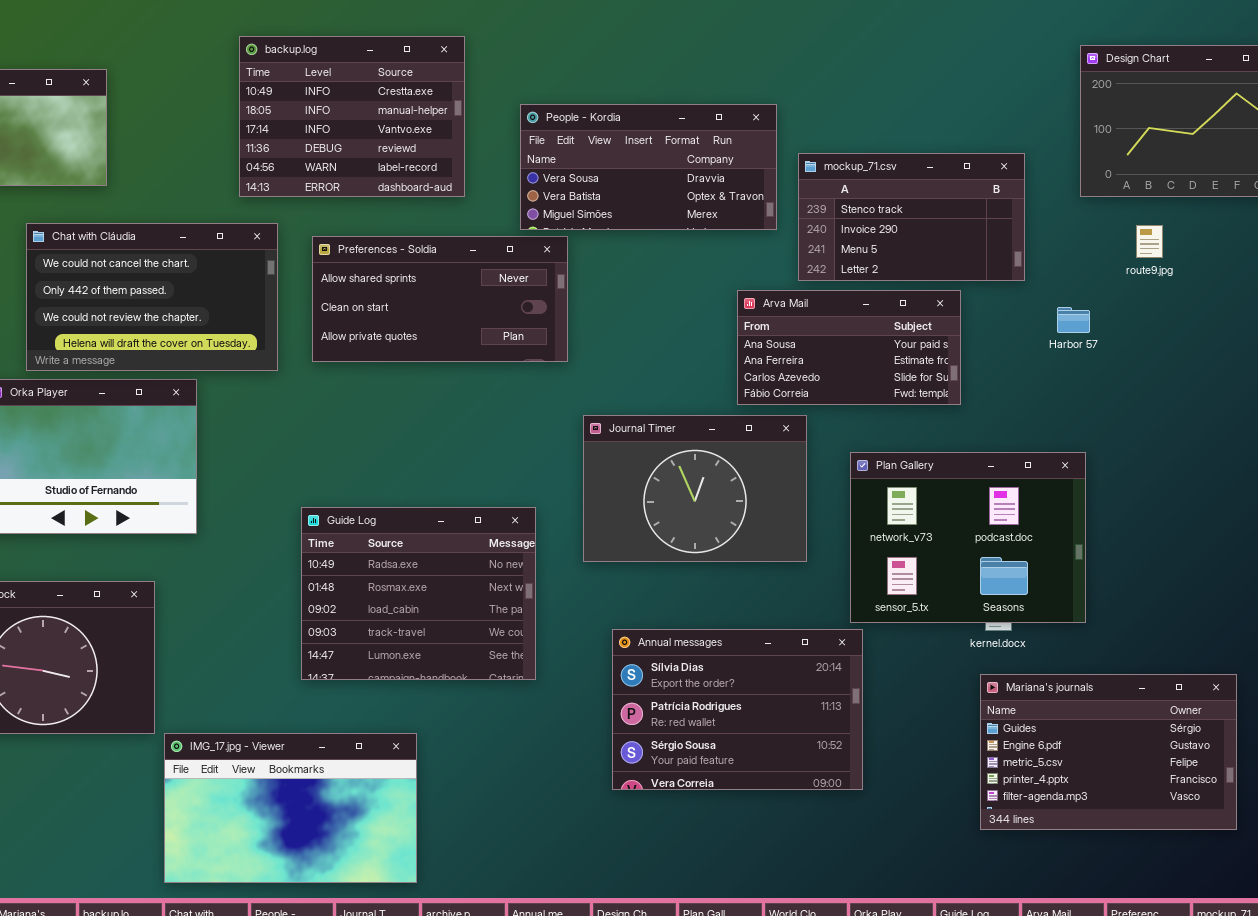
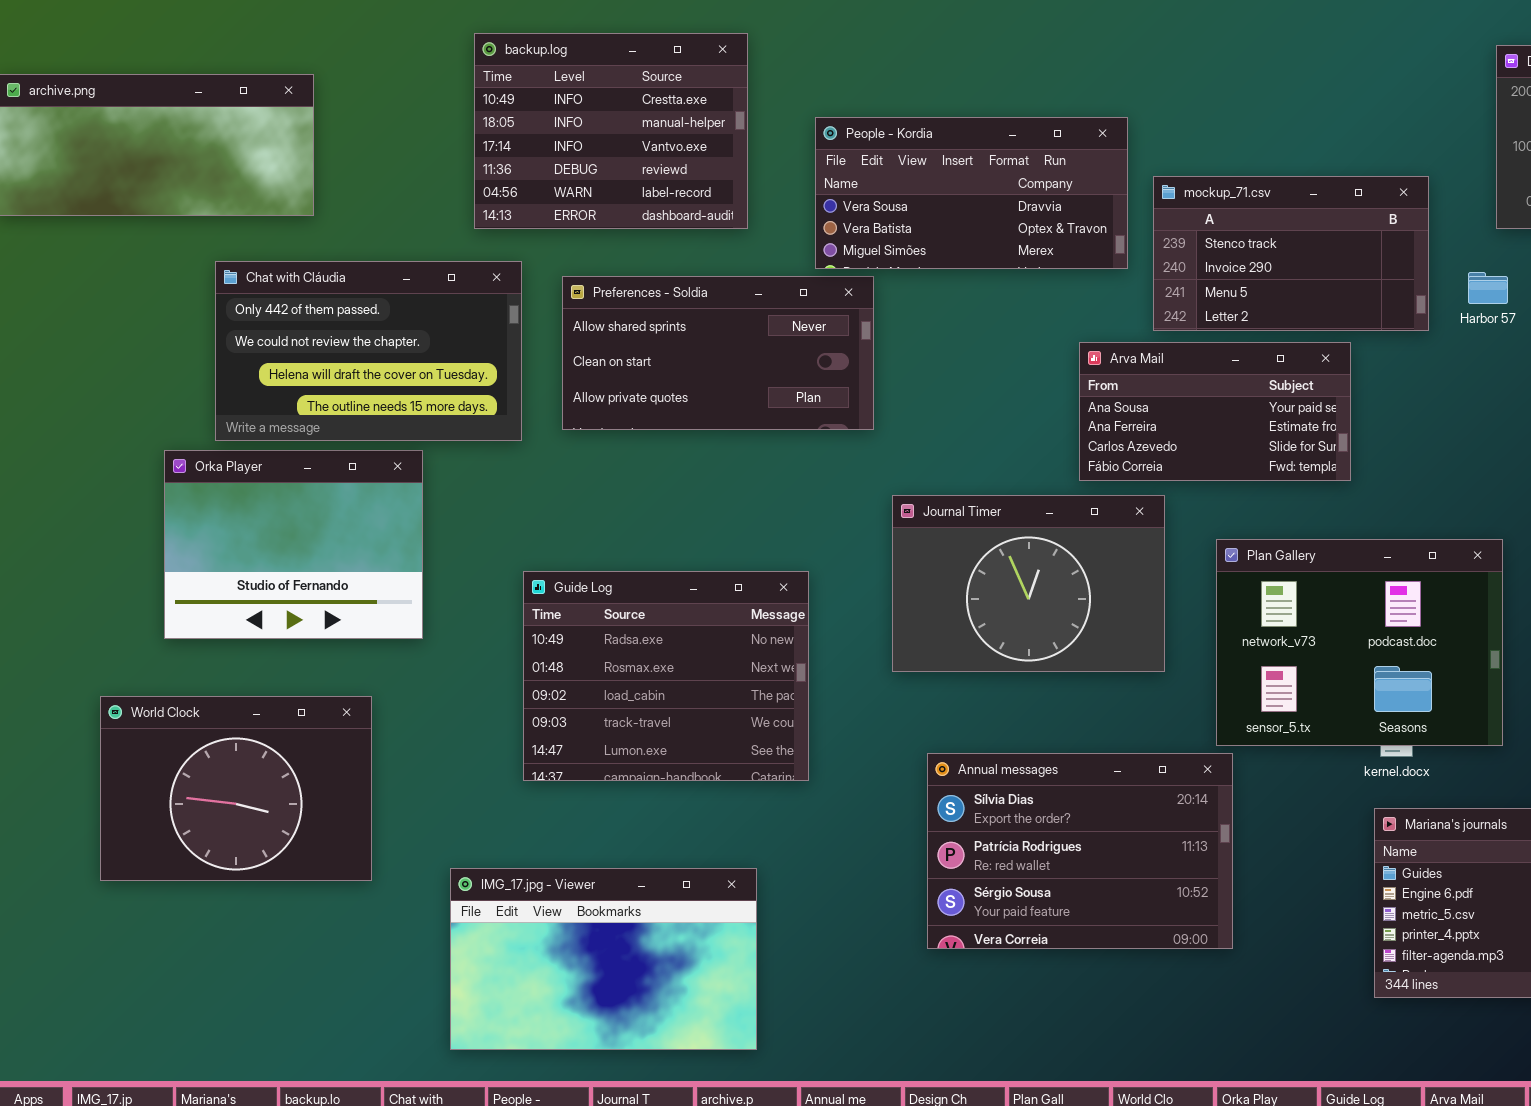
Chat with Cláudia: [26,223,278,371] -> [215,261,522,441], scrolled down 1 row
Harbor 57: [1057,307,1090,333] -> [1468,272,1508,304], moved
Guide Log: [301,507,536,680] -> [523,571,809,781], moved
IMG_17.jpg - Viewer: [164,733,417,883] -> [450,868,757,1050], moved

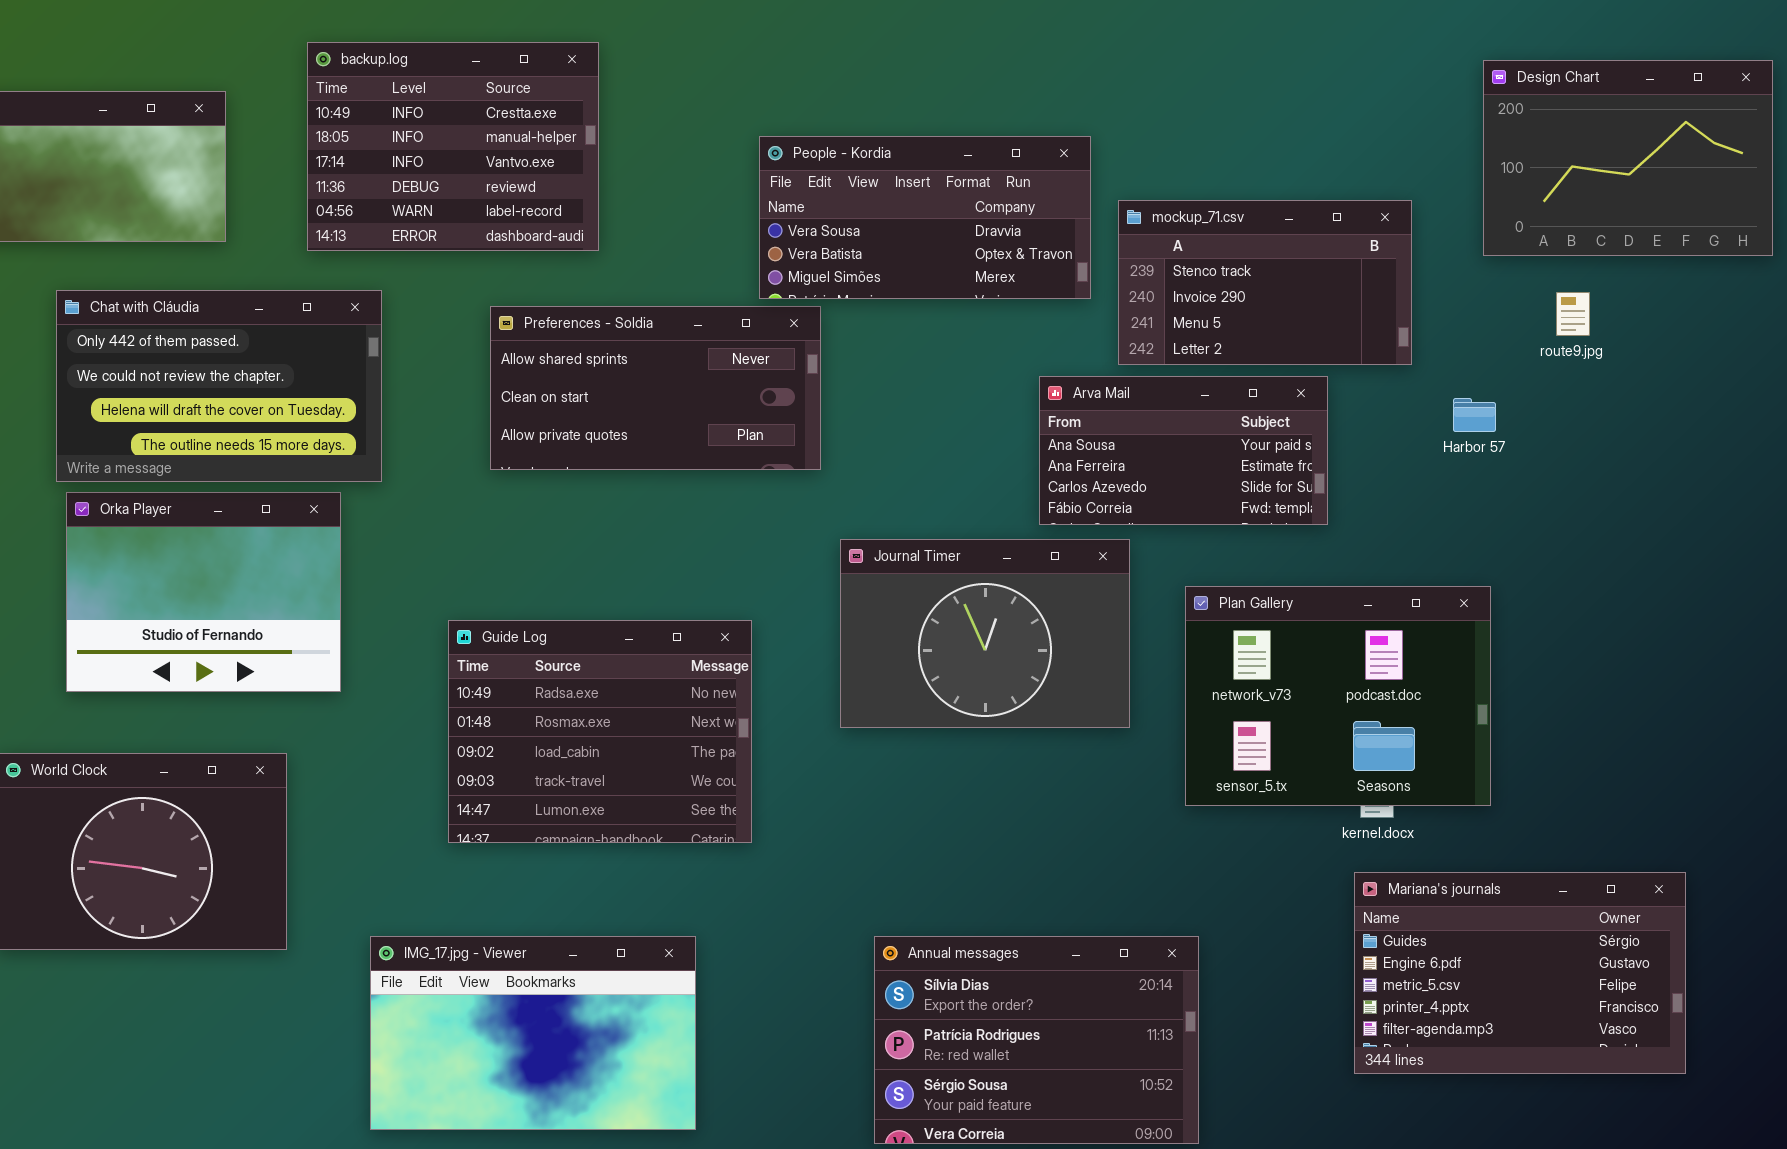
backup.log: [474,33,748,229] -> [307,42,599,251], moved
Chat with Cláudia: [215,261,522,441] -> [56,290,382,482], moved
Harbor 57: [1468,272,1508,304] -> [1453,398,1496,432], moved
Annual messages: [927,753,1233,949] -> [874,936,1199,1144], moved

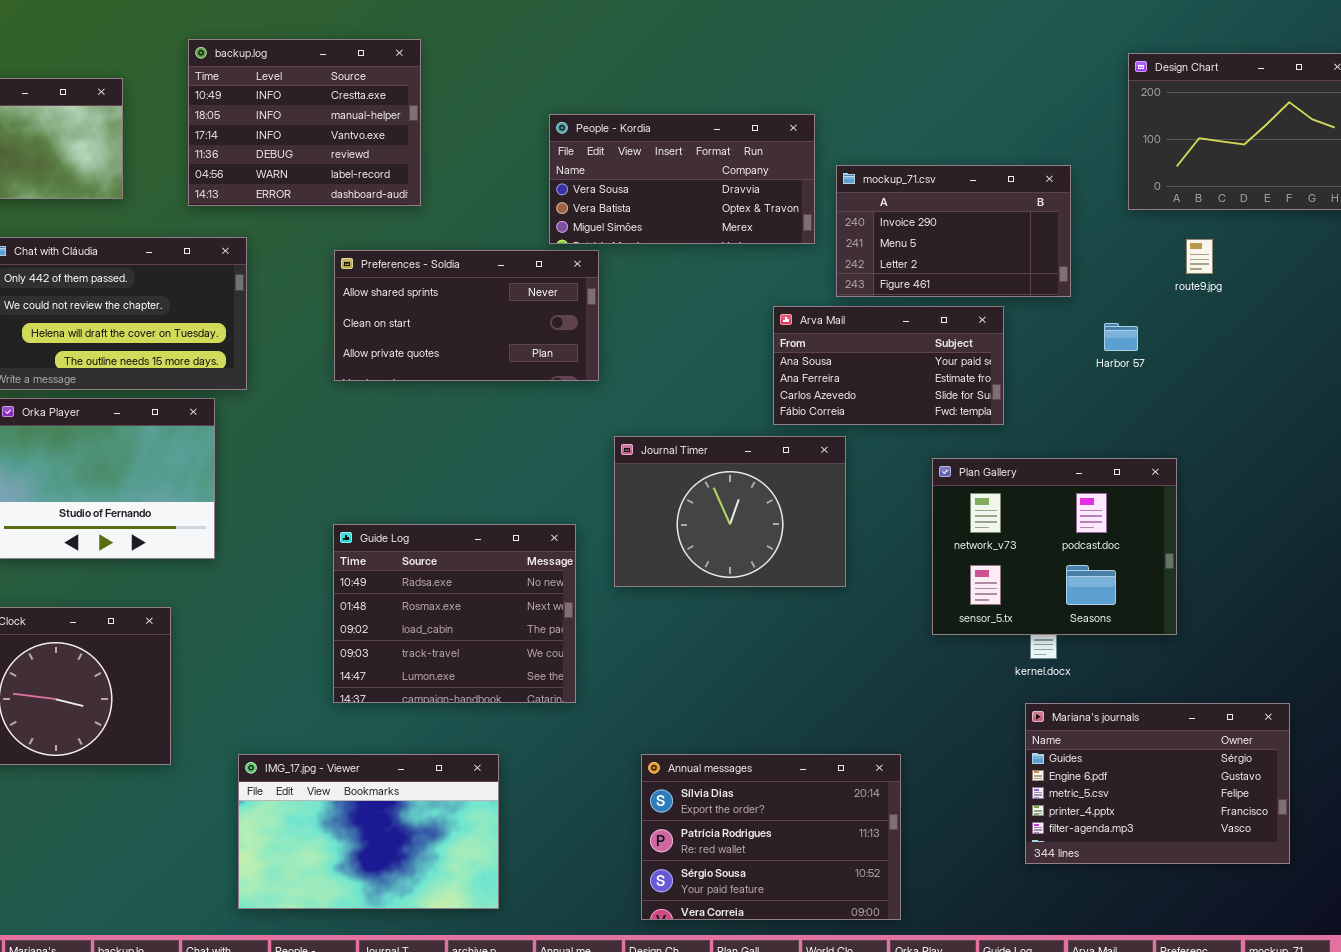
mockup_71.csv: [1118,200,1412,365] -> [836,165,1071,297], scrolled down 1 row
Plan Gallery: [1185,586,1491,806] -> [932,458,1177,635], moved
Guide Log: [448,620,752,843] -> [333,524,576,703], moved

